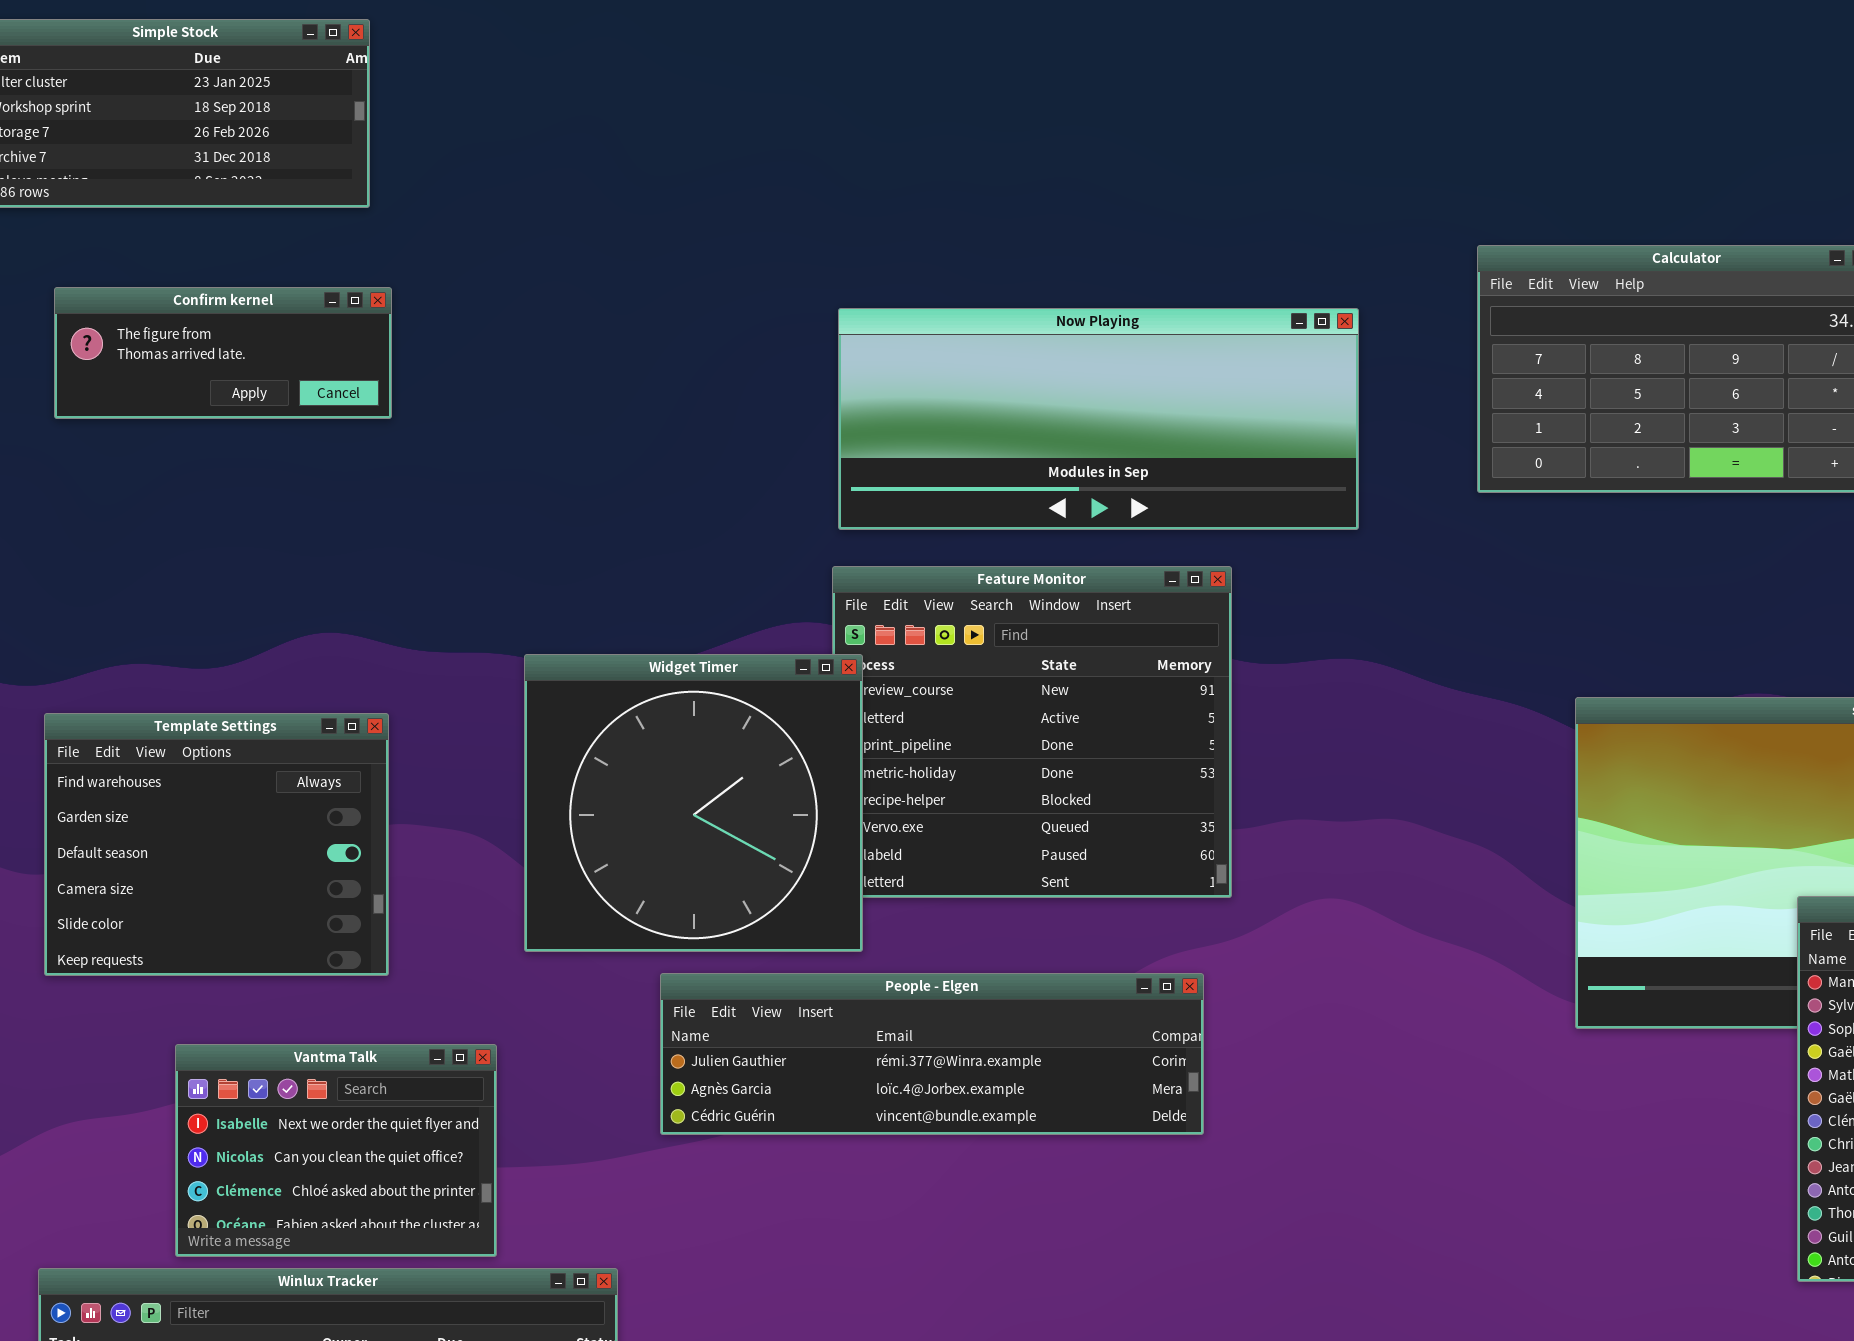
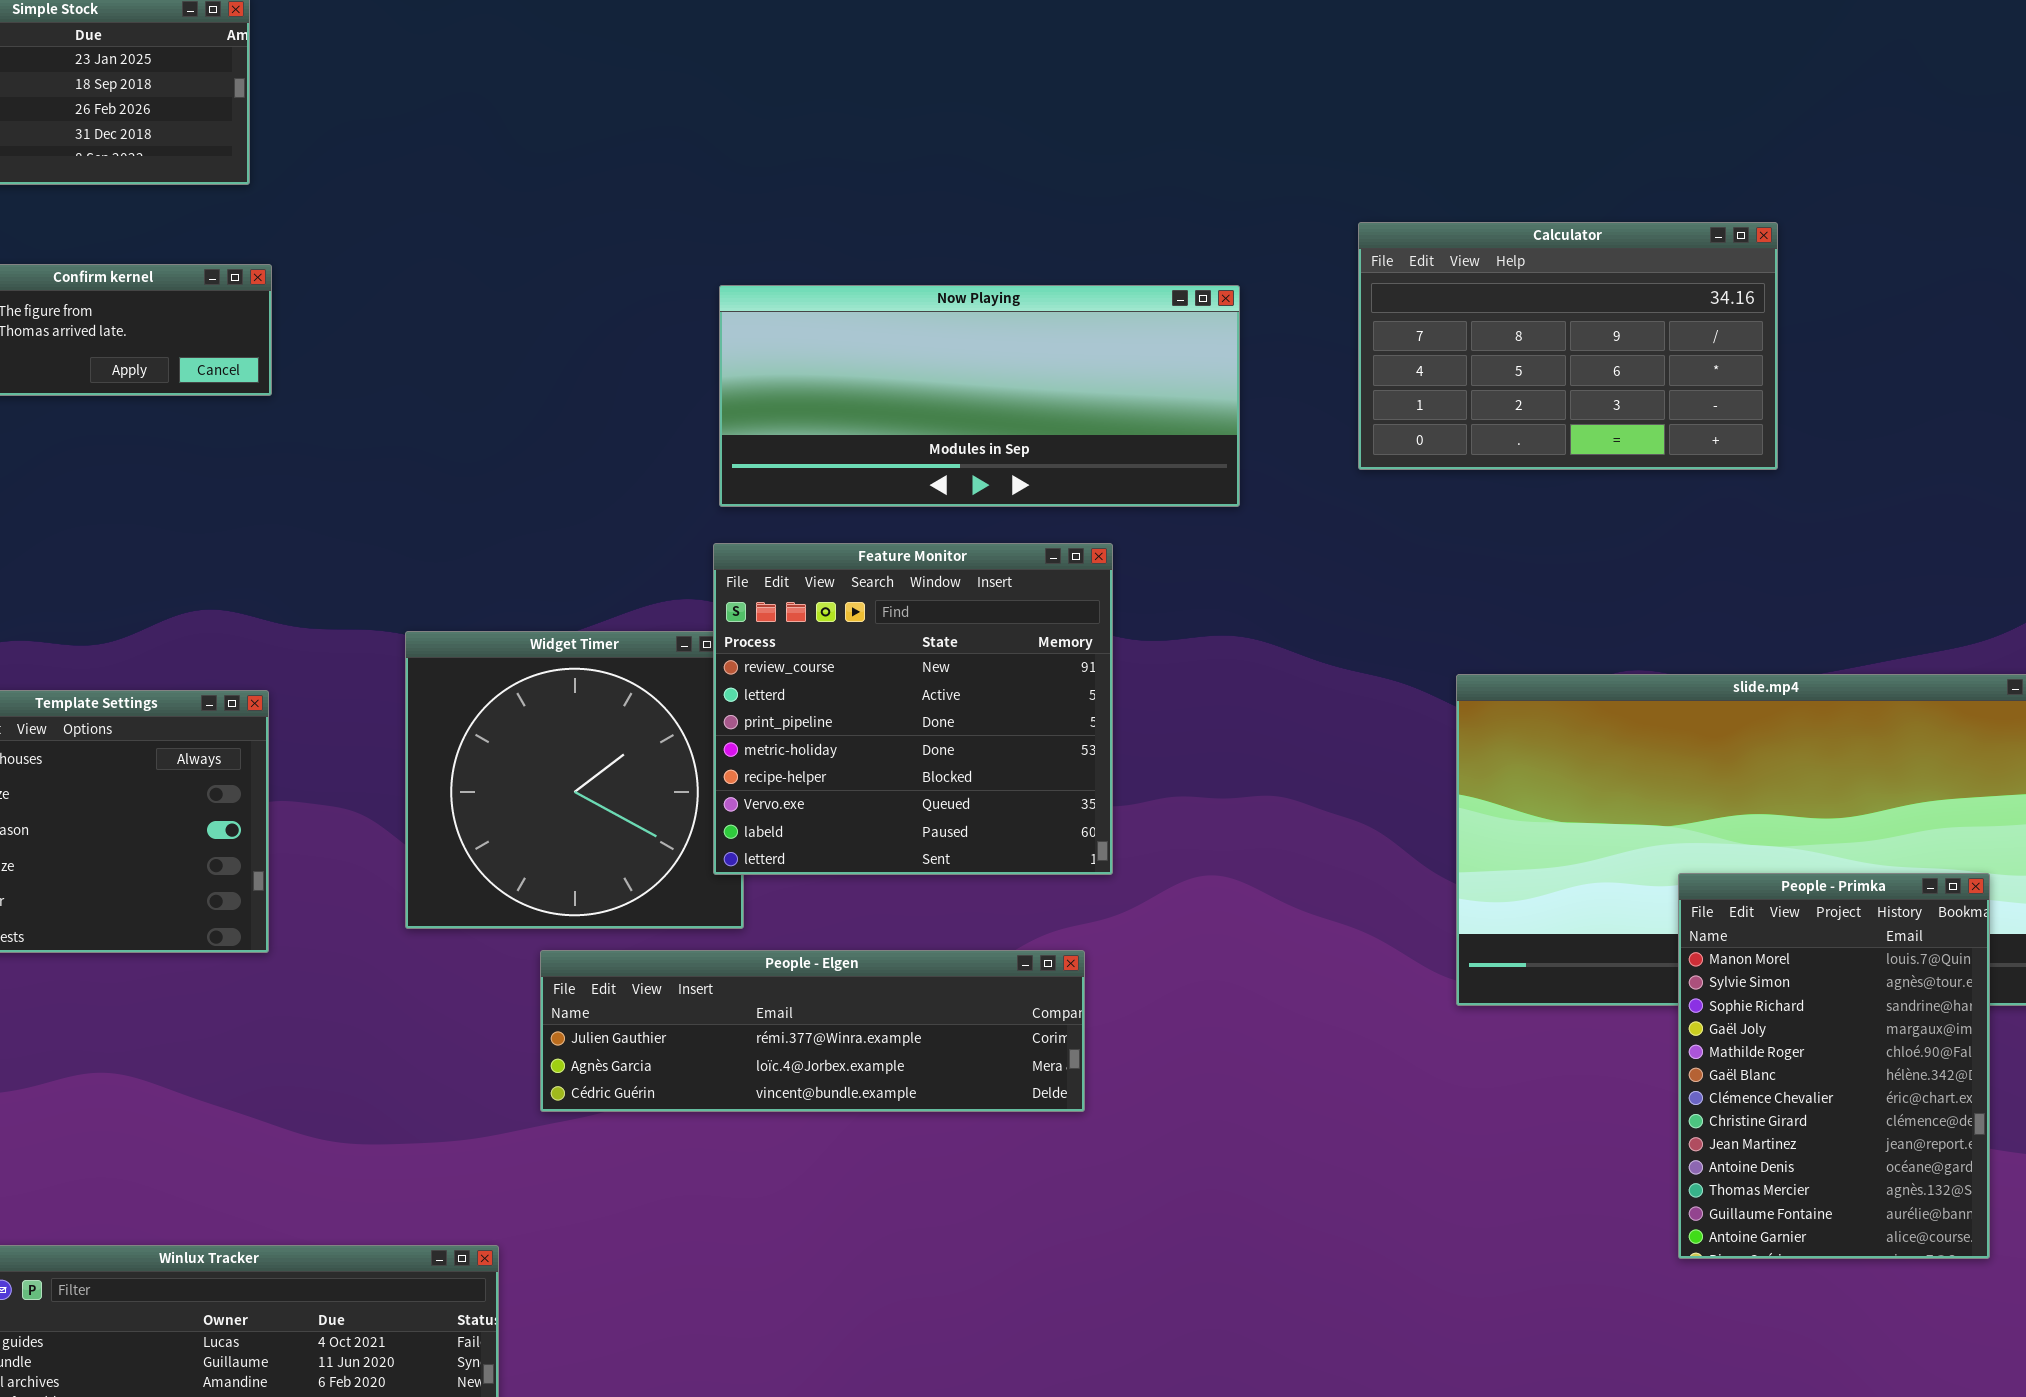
Feature Monitor: [832,566,1232,898] -> [713,543,1113,875], raised
Vantma Talk: [175,1044,497,1257] -> none, closed

